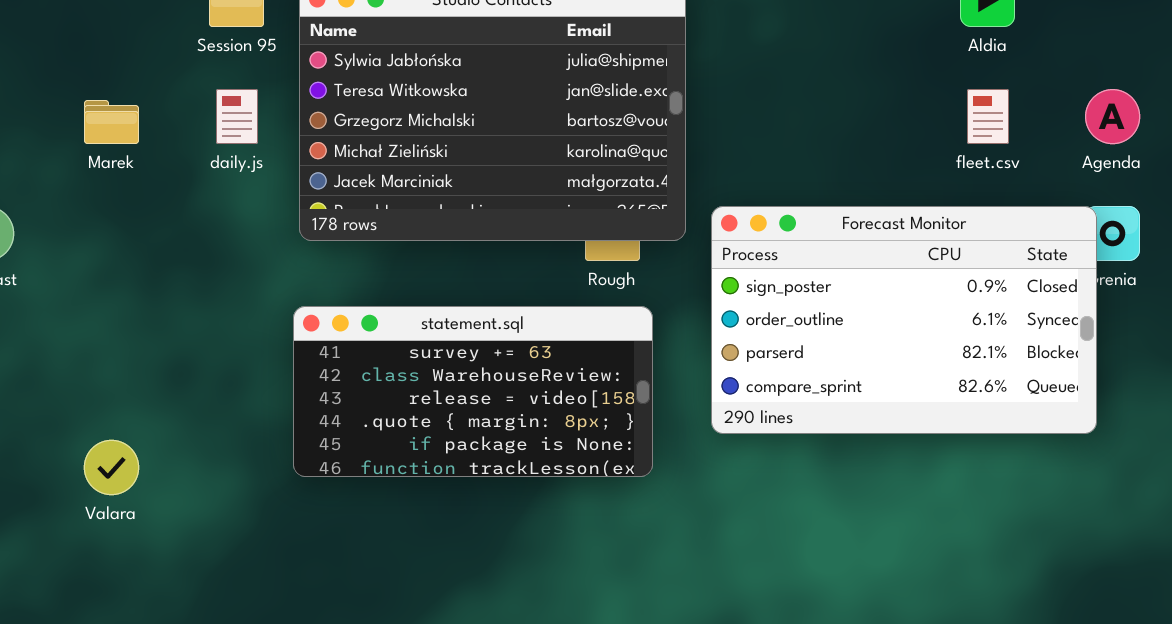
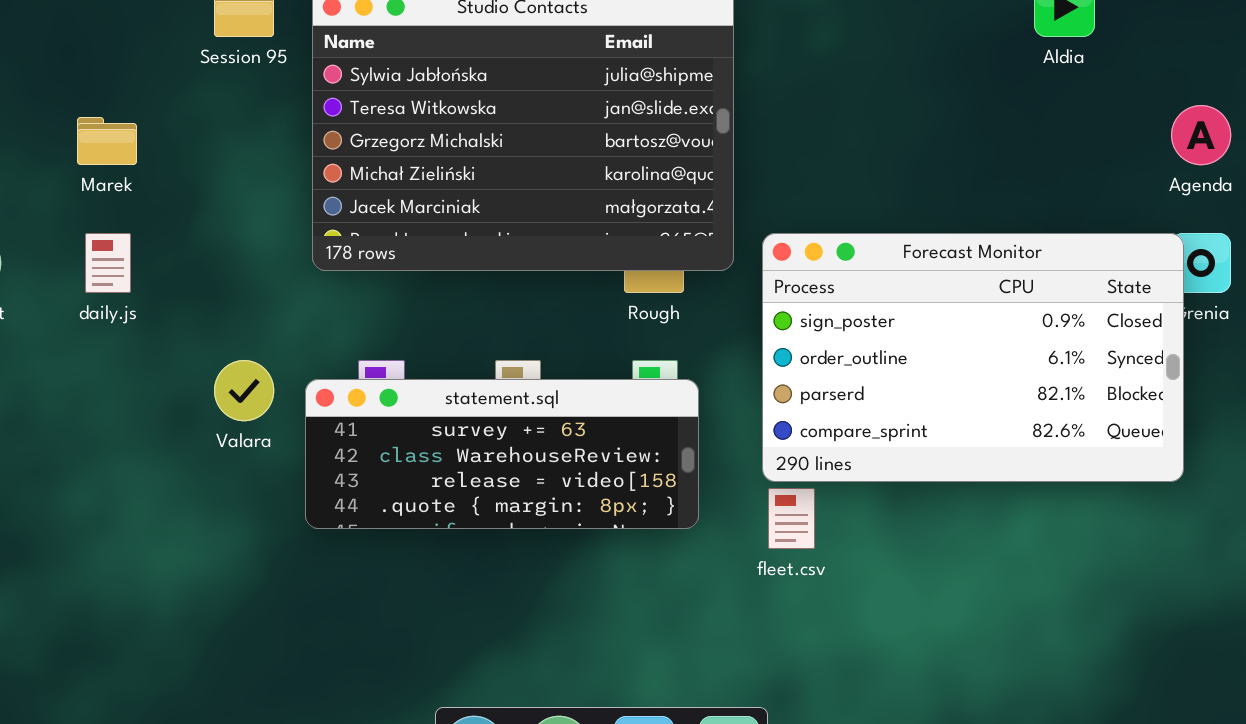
daily.js: [216,89,258,144] -> [85,233,131,293], moved
fleet.csv: [967,89,1009,144] -> [768,488,815,549], moved
statement.sql: [293,306,653,477] -> [305,379,699,529], resized
Valara: [84,440,139,495] -> [214,360,274,421], moved

